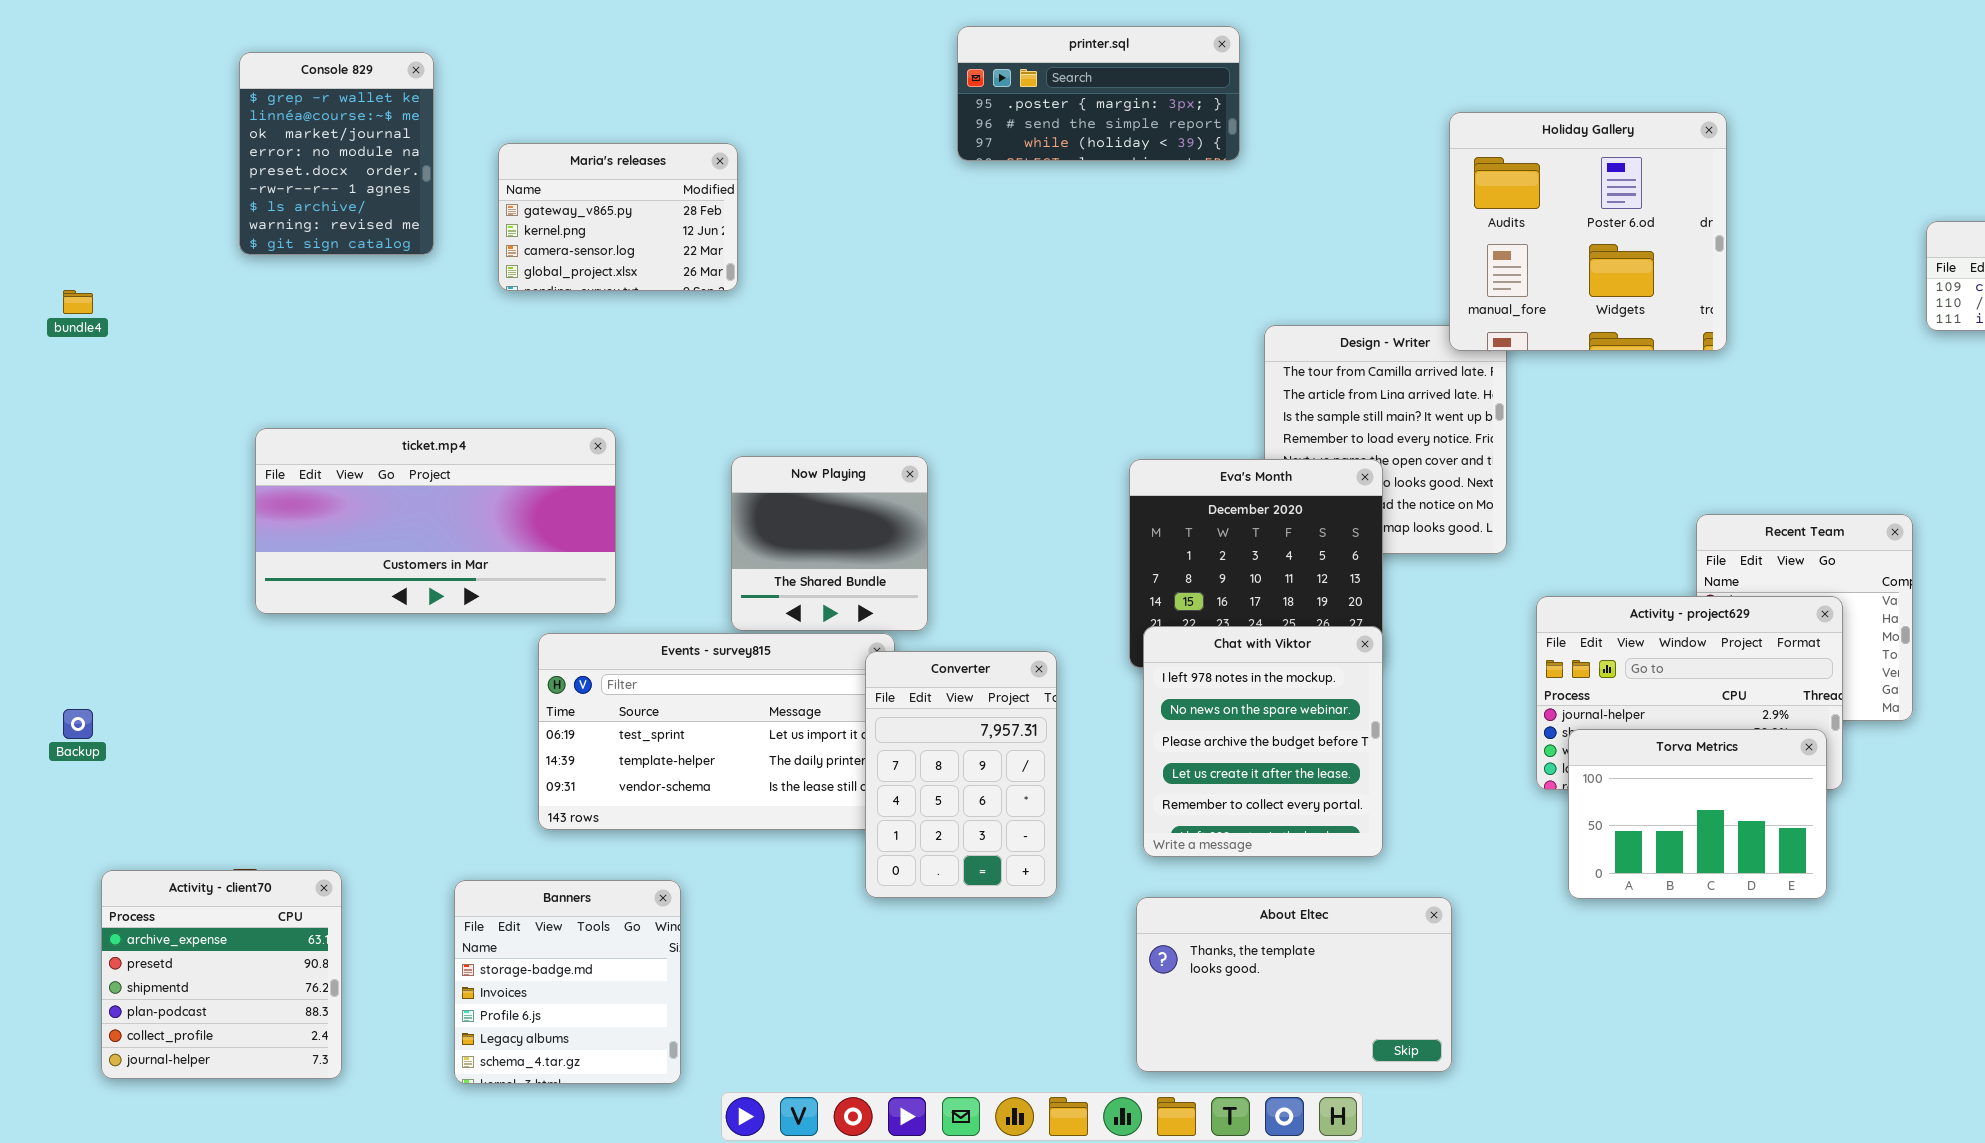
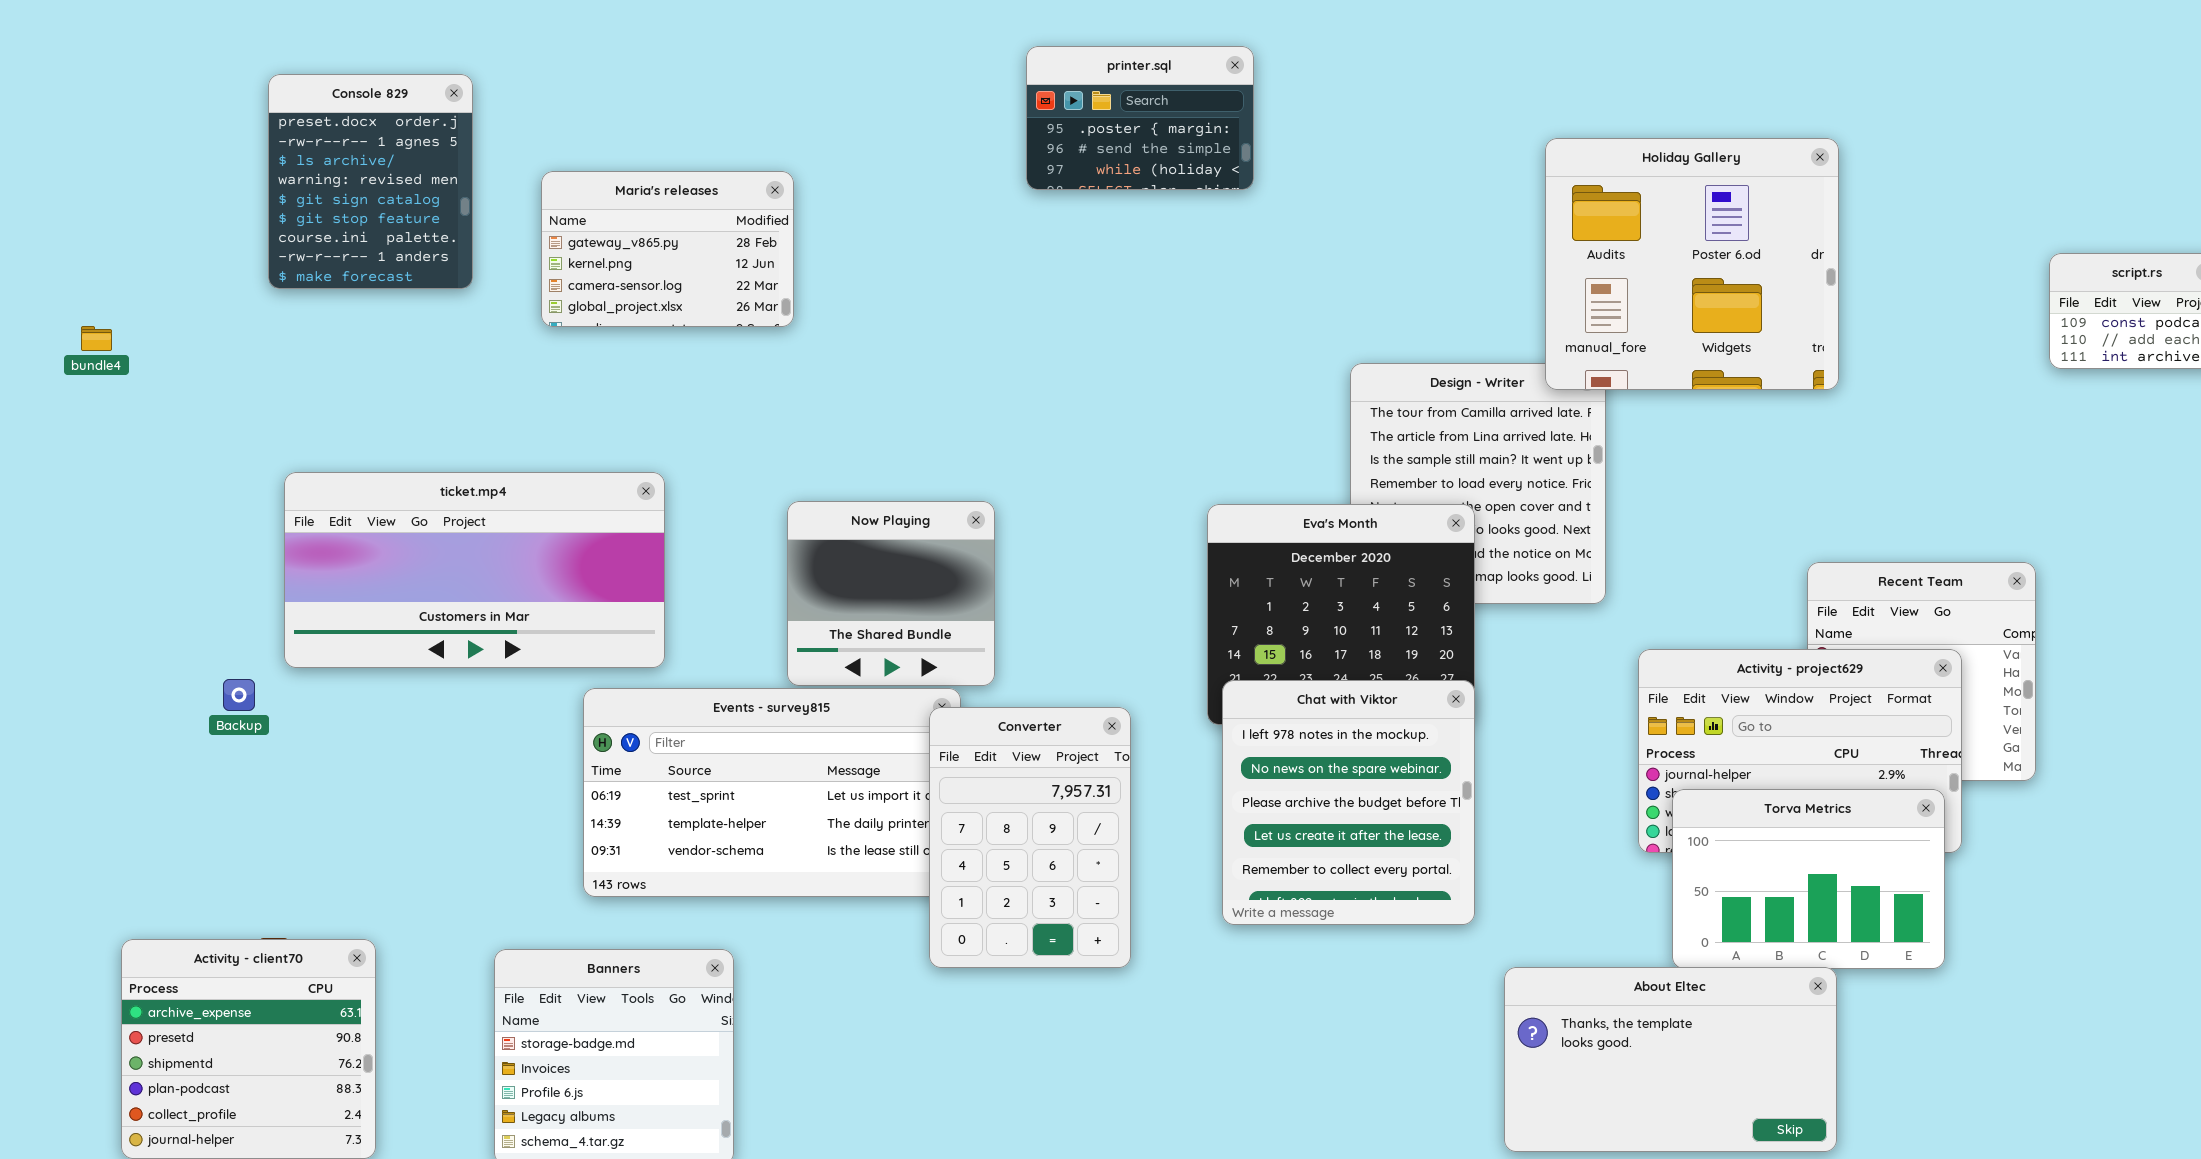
printer.sql: [957,26,1240,161] -> [1026,46,1254,190], resized
Console 829: [239,52,434,255] -> [268,74,473,289], scrolled down 4 rows
Backup: [63,709,93,739] -> [223,679,255,711], moved
About Eltec: [1136,897,1452,1072] -> [1504,967,1837,1152], moved

